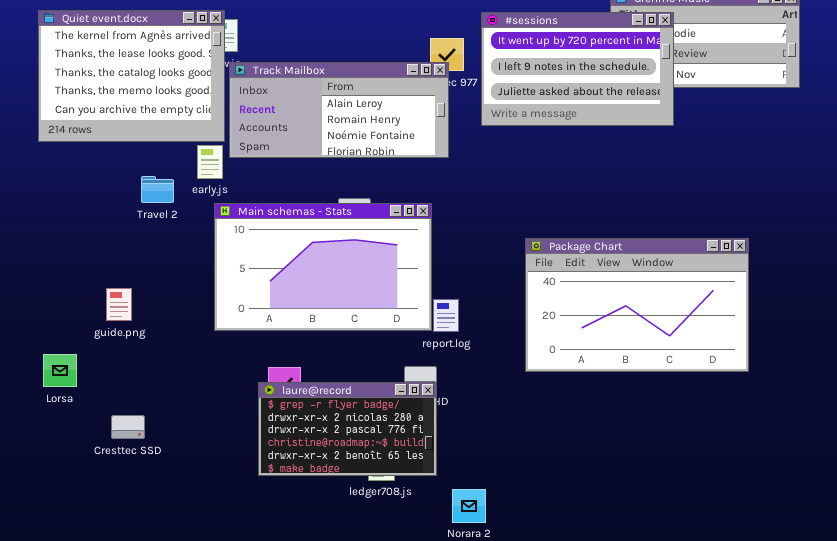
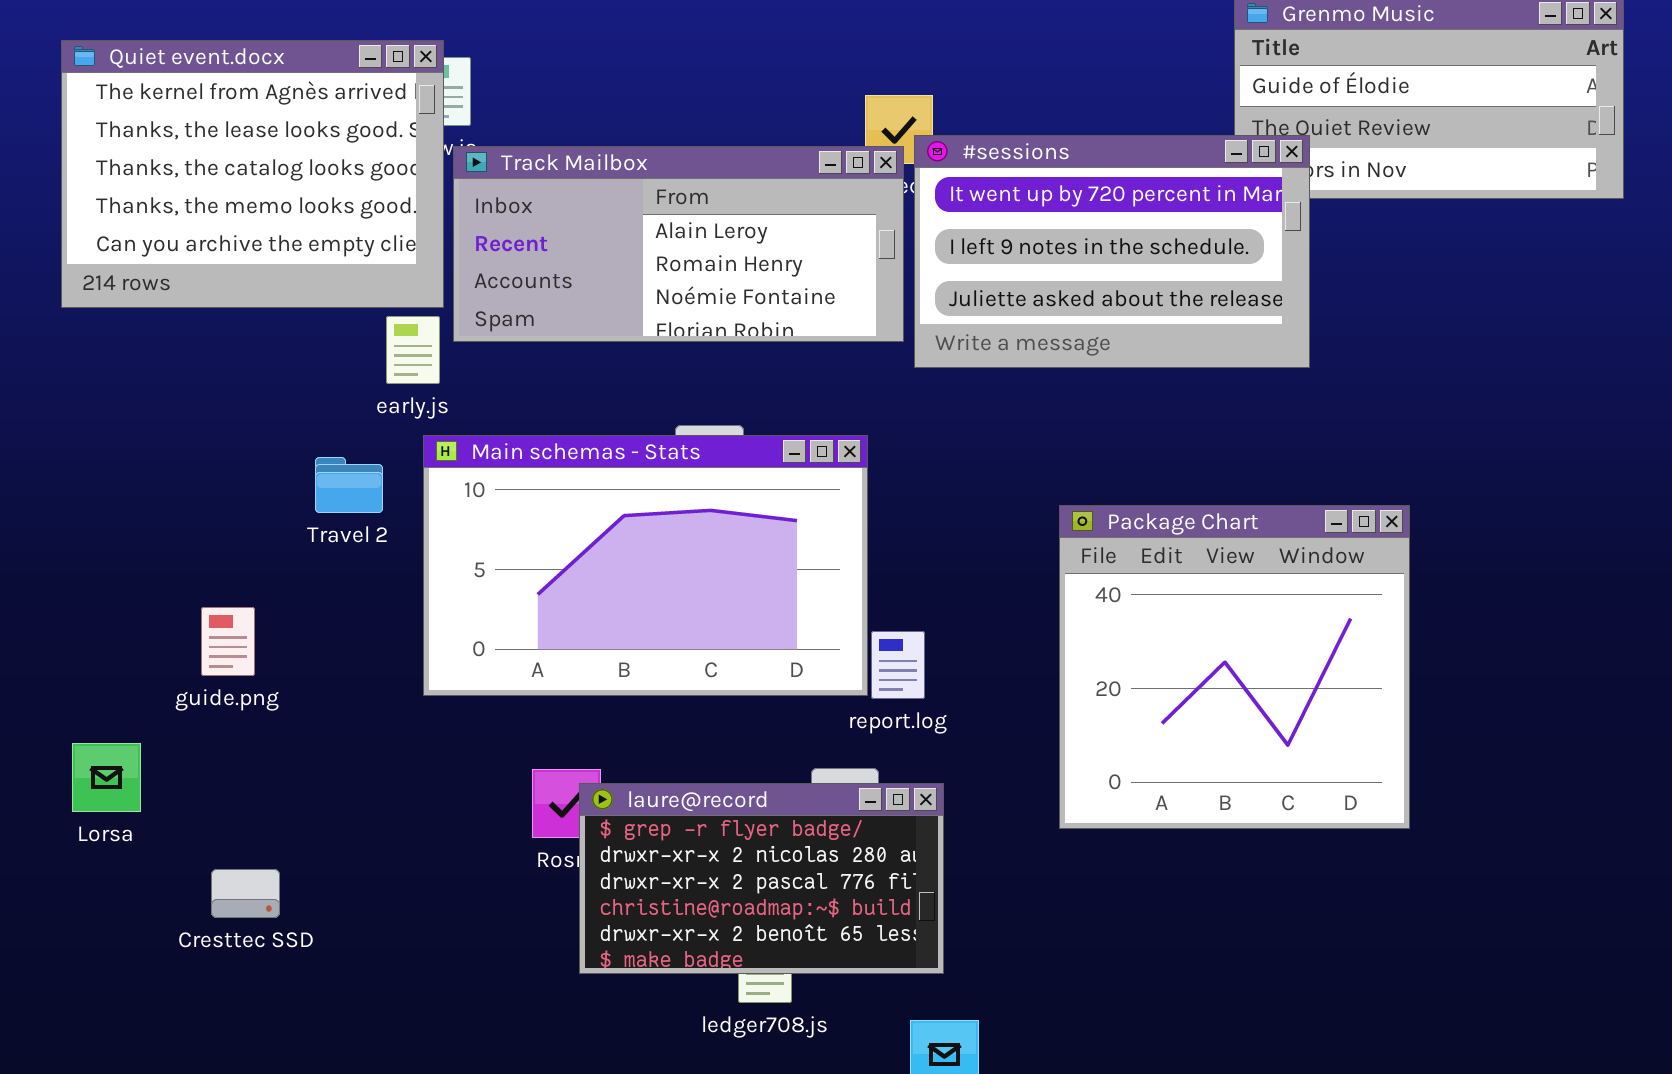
#sessions: [481,12,674,126] -> [914,135,1310,368], moved
Travel 2: [141,176,174,203] -> [315,457,383,513], moved
Package Chart: [525,238,749,372] -> [1059,505,1410,829], resized
laure@record: [258,382,437,476] -> [579,783,944,974], moved

